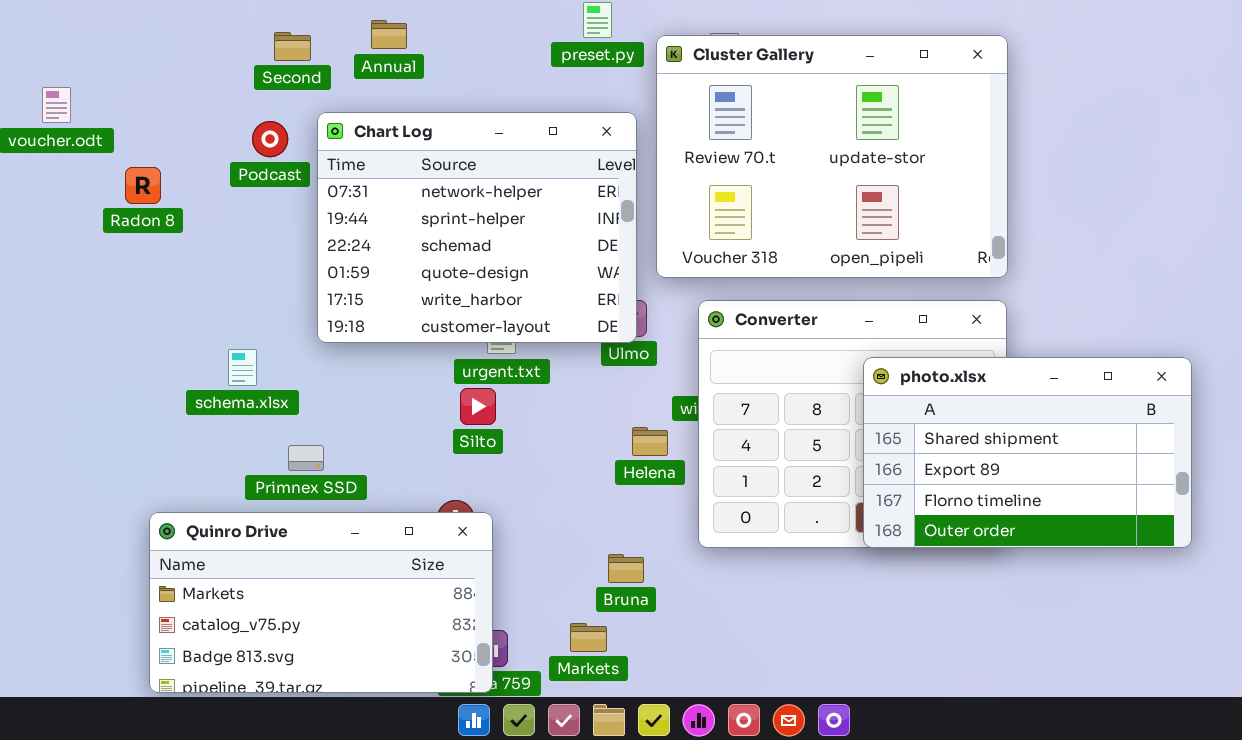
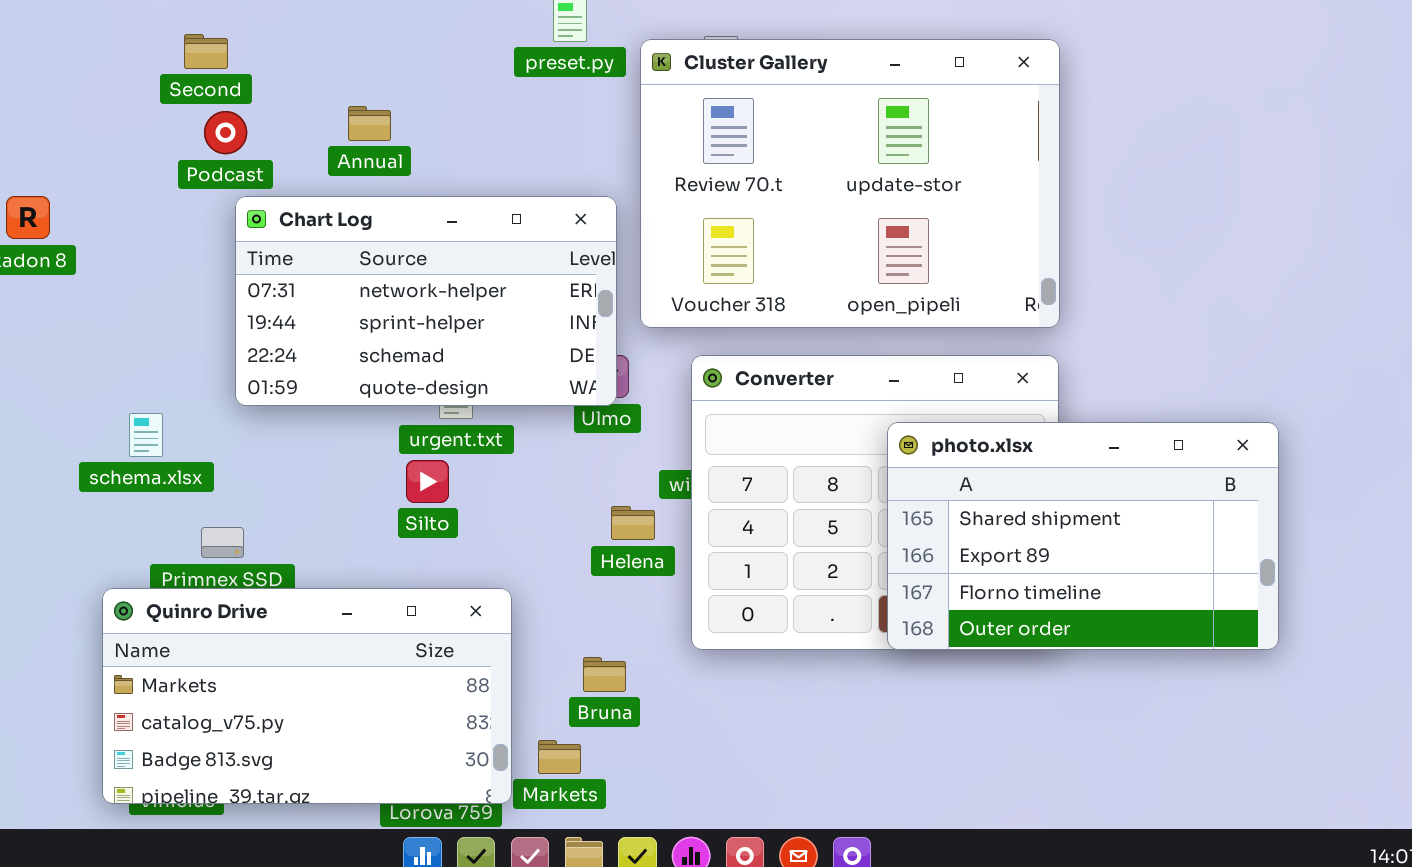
Annual: [371,20,407,49] -> [348,106,391,141], moved
Chart Log: [317,112,637,343] -> [235,196,617,406], resized
Podcast: [252,121,288,157] -> [204,111,247,154], moved
Quinro Drive: [149,512,493,693] -> [102,588,512,804], moved

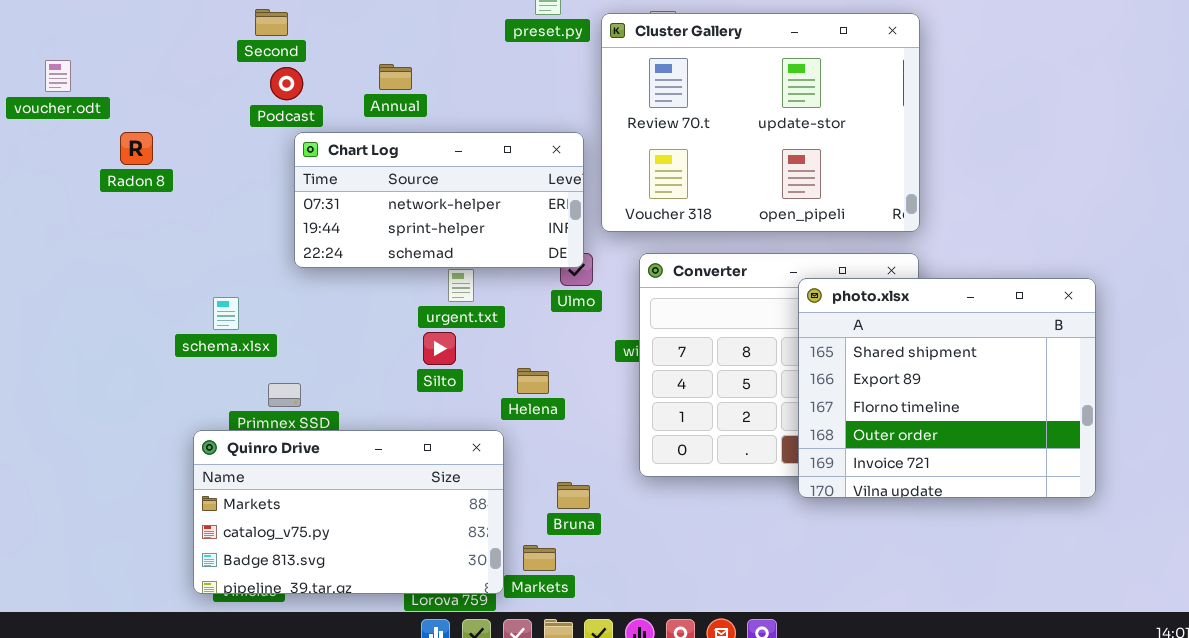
Chart Log: [235,196,617,406] -> [294,132,584,268], resized
photo.xlsx: [887,422,1279,650] -> [798,278,1096,498], moved, resized
Helena: [611,506,655,540] -> [517,368,549,394], moved

